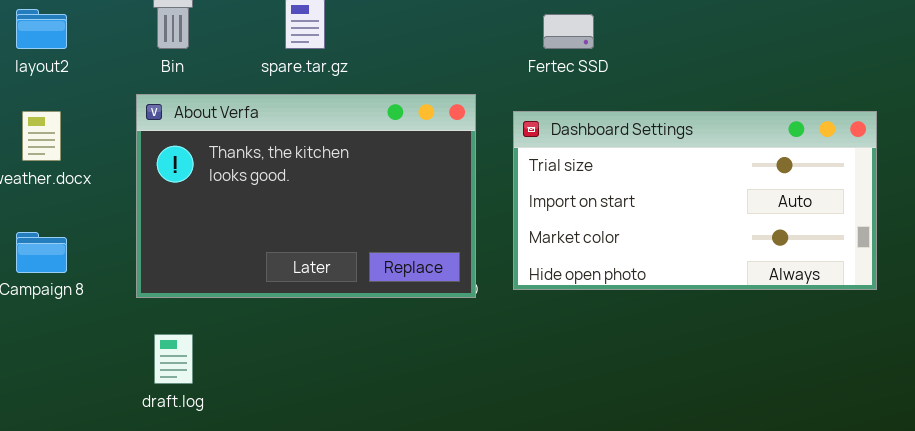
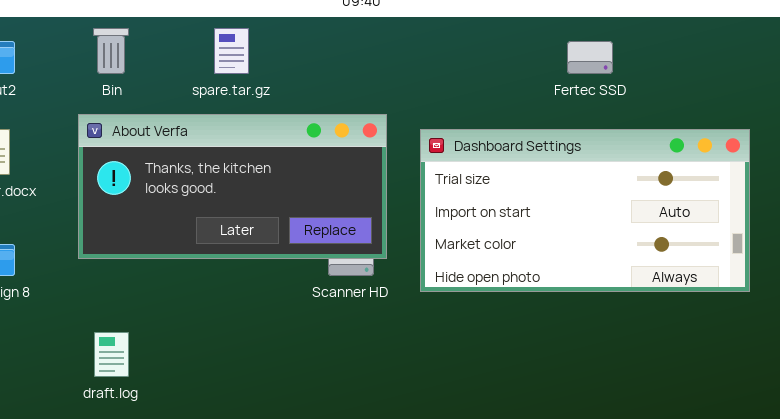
Fertec SSD: [543,14,594,49] -> [567,41,613,74], moved
About Verfa: [136,94,476,298] -> [78,114,387,259], resized

